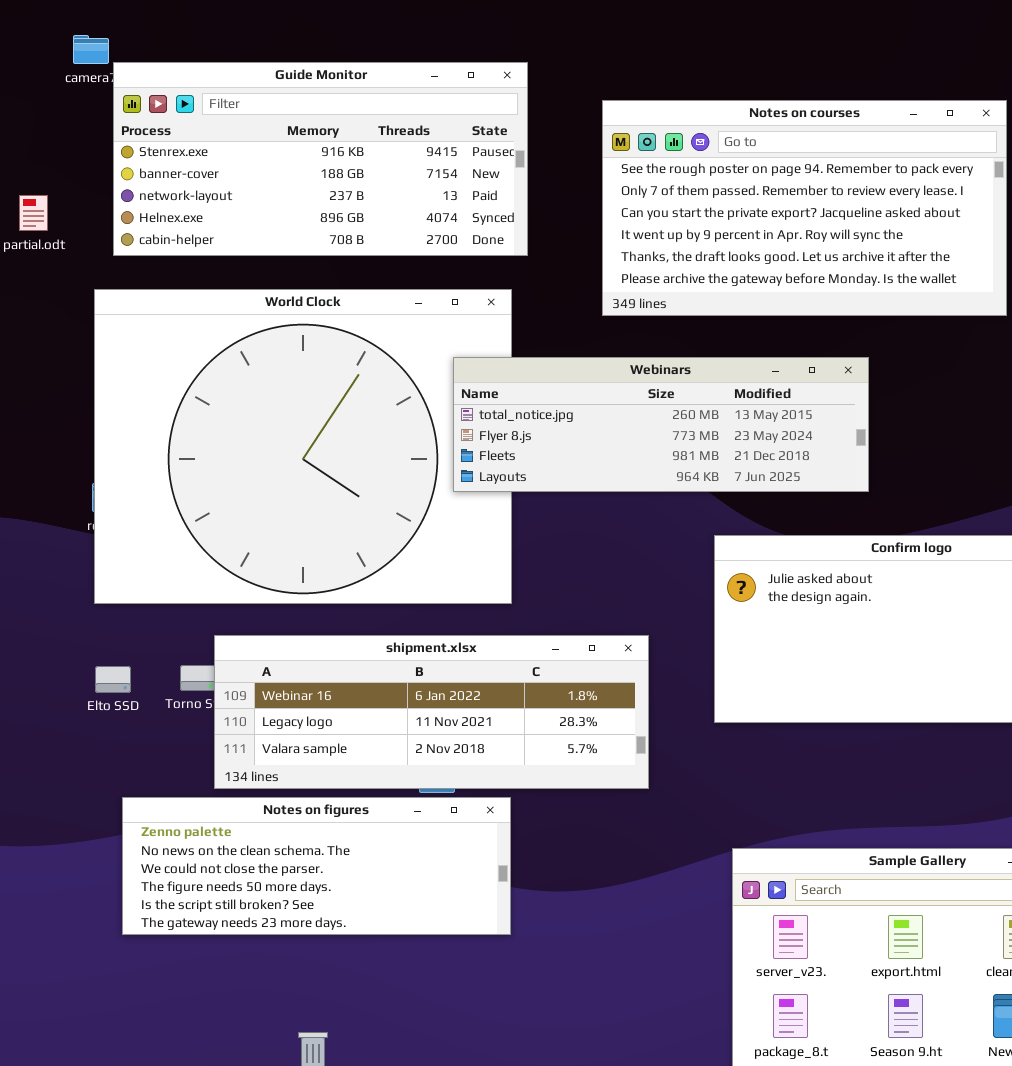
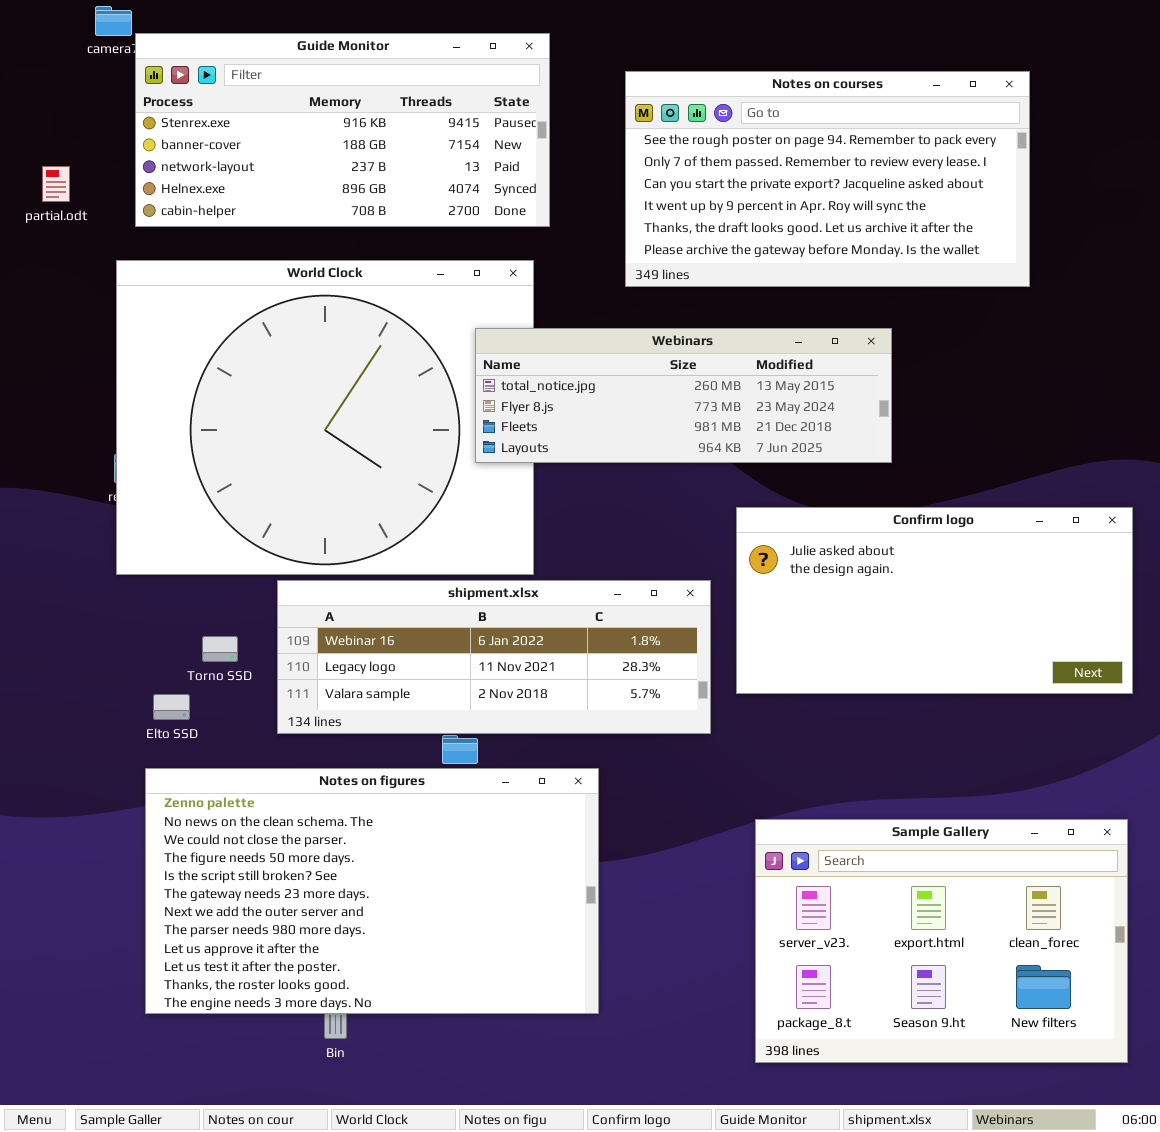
shipment.xlsx: [214,635,649,789] -> [277,580,711,734], moved
Elto SSD: [95,666,131,693] -> [153,694,190,720], moved
Notes on figures: [122,797,511,935] -> [145,768,599,1014], resized

